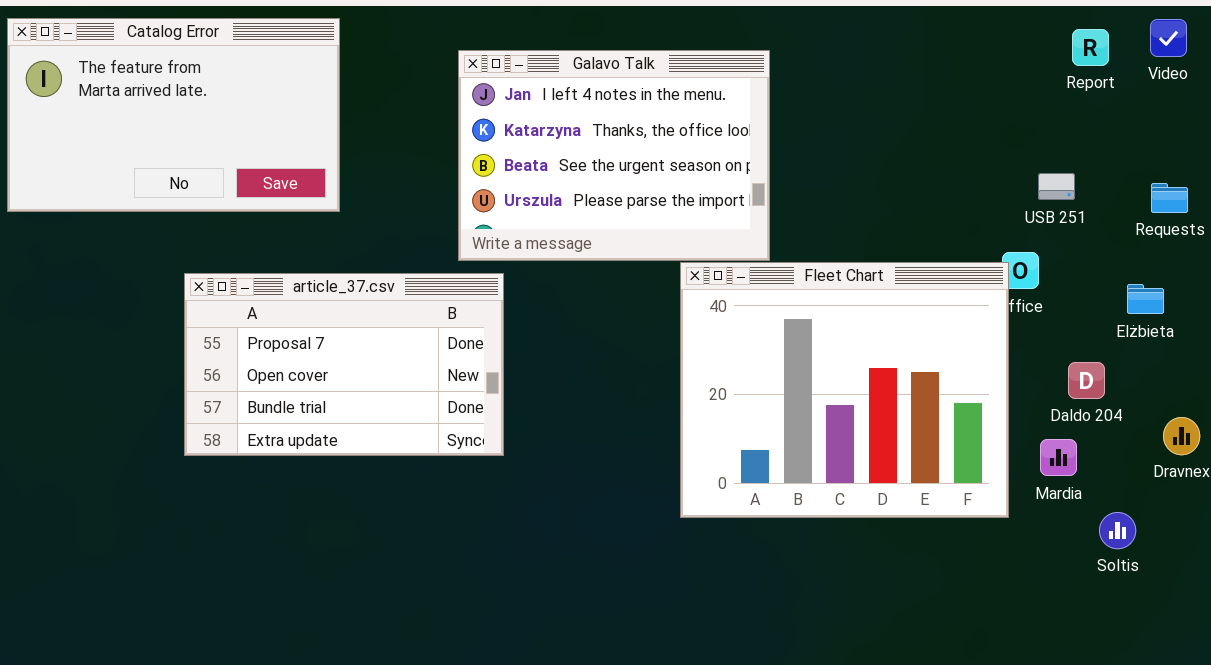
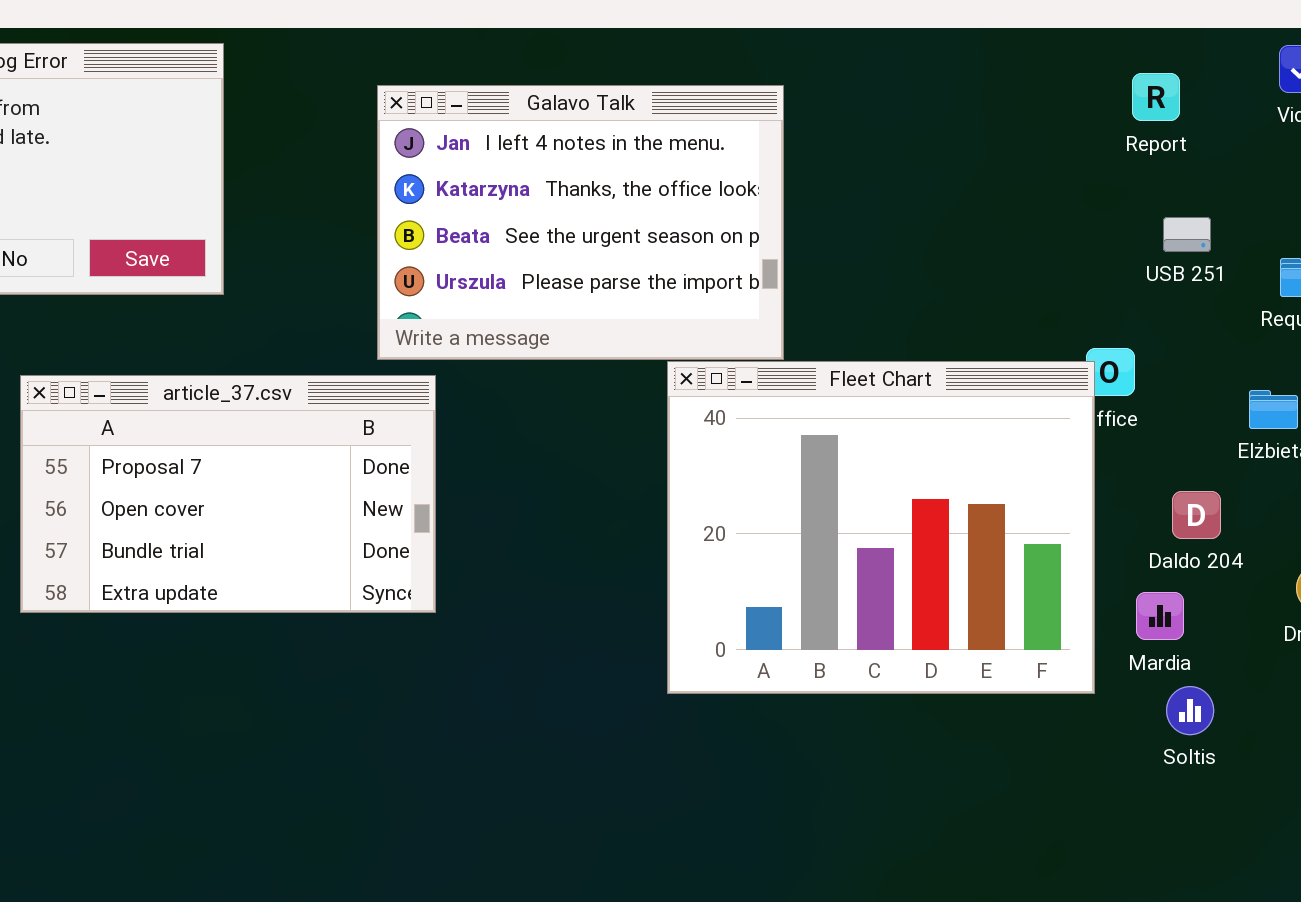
Report: [1072,29,1109,66] -> [1132,73,1180,121], moved
USB 251: [1038,173,1075,200] -> [1163,217,1211,252], moved
Soltis: [1099,512,1136,549] -> [1166,686,1214,735], moved

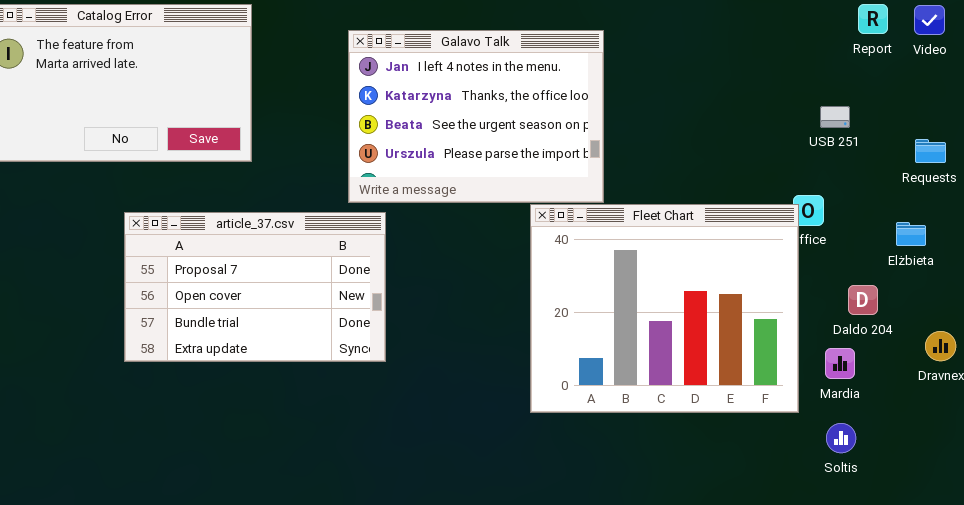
Report: [1132,73,1180,121] -> [858,4,888,34], moved
USB 251: [1163,217,1211,252] -> [820,106,850,128], moved
Soltis: [1166,686,1214,735] -> [826,423,856,453], moved

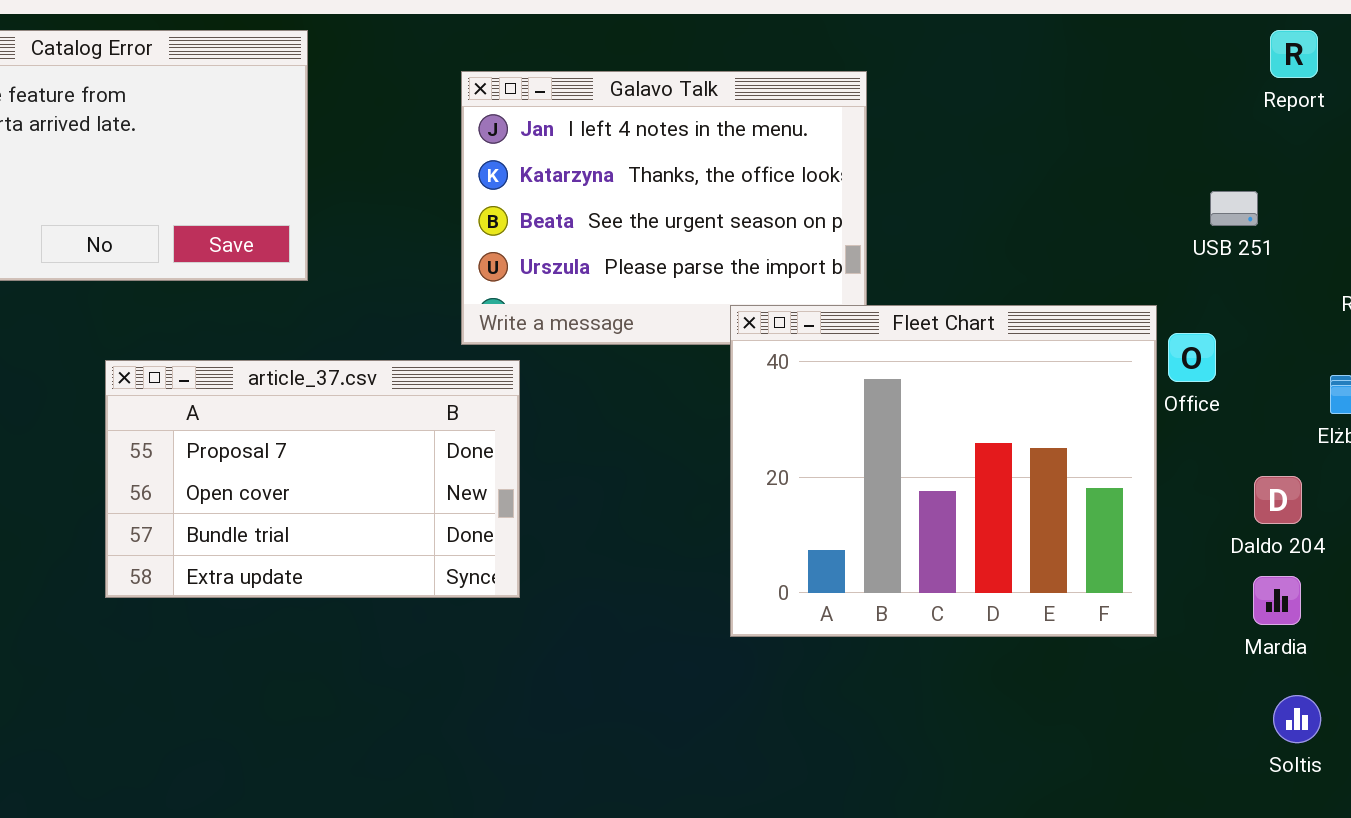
Fleet Chart: [530,204,799,413] -> [730,305,1157,637], moved
Mardia: [825,348,855,379] -> [1253,576,1301,625], moved
Soltis: [826,423,856,453] -> [1273,695,1321,743], moved

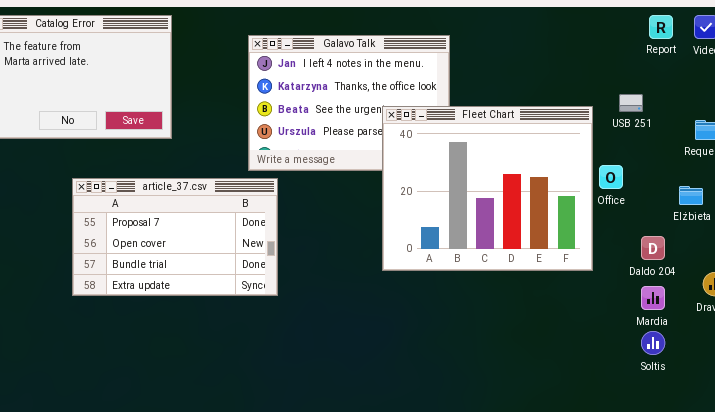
Fleet Chart: [730,305,1157,637] -> [382,106,593,271], moved
Soltis: [1273,695,1321,743] -> [641,331,665,355], moved

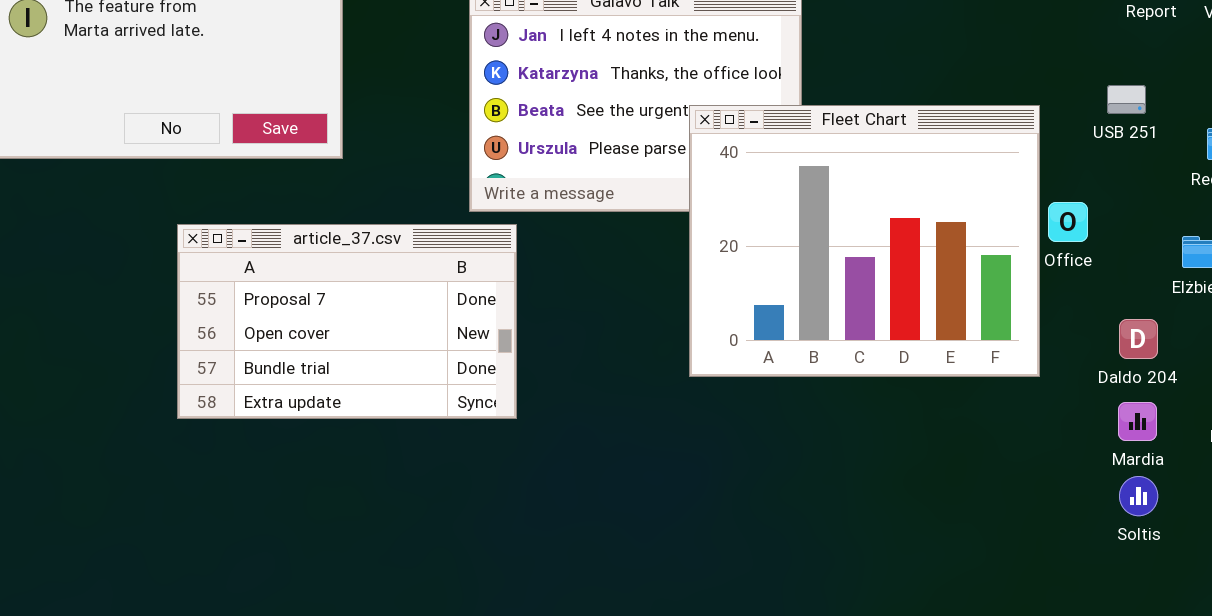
USB 251: [619,94,643,112] -> [1107,85,1146,114], moved

